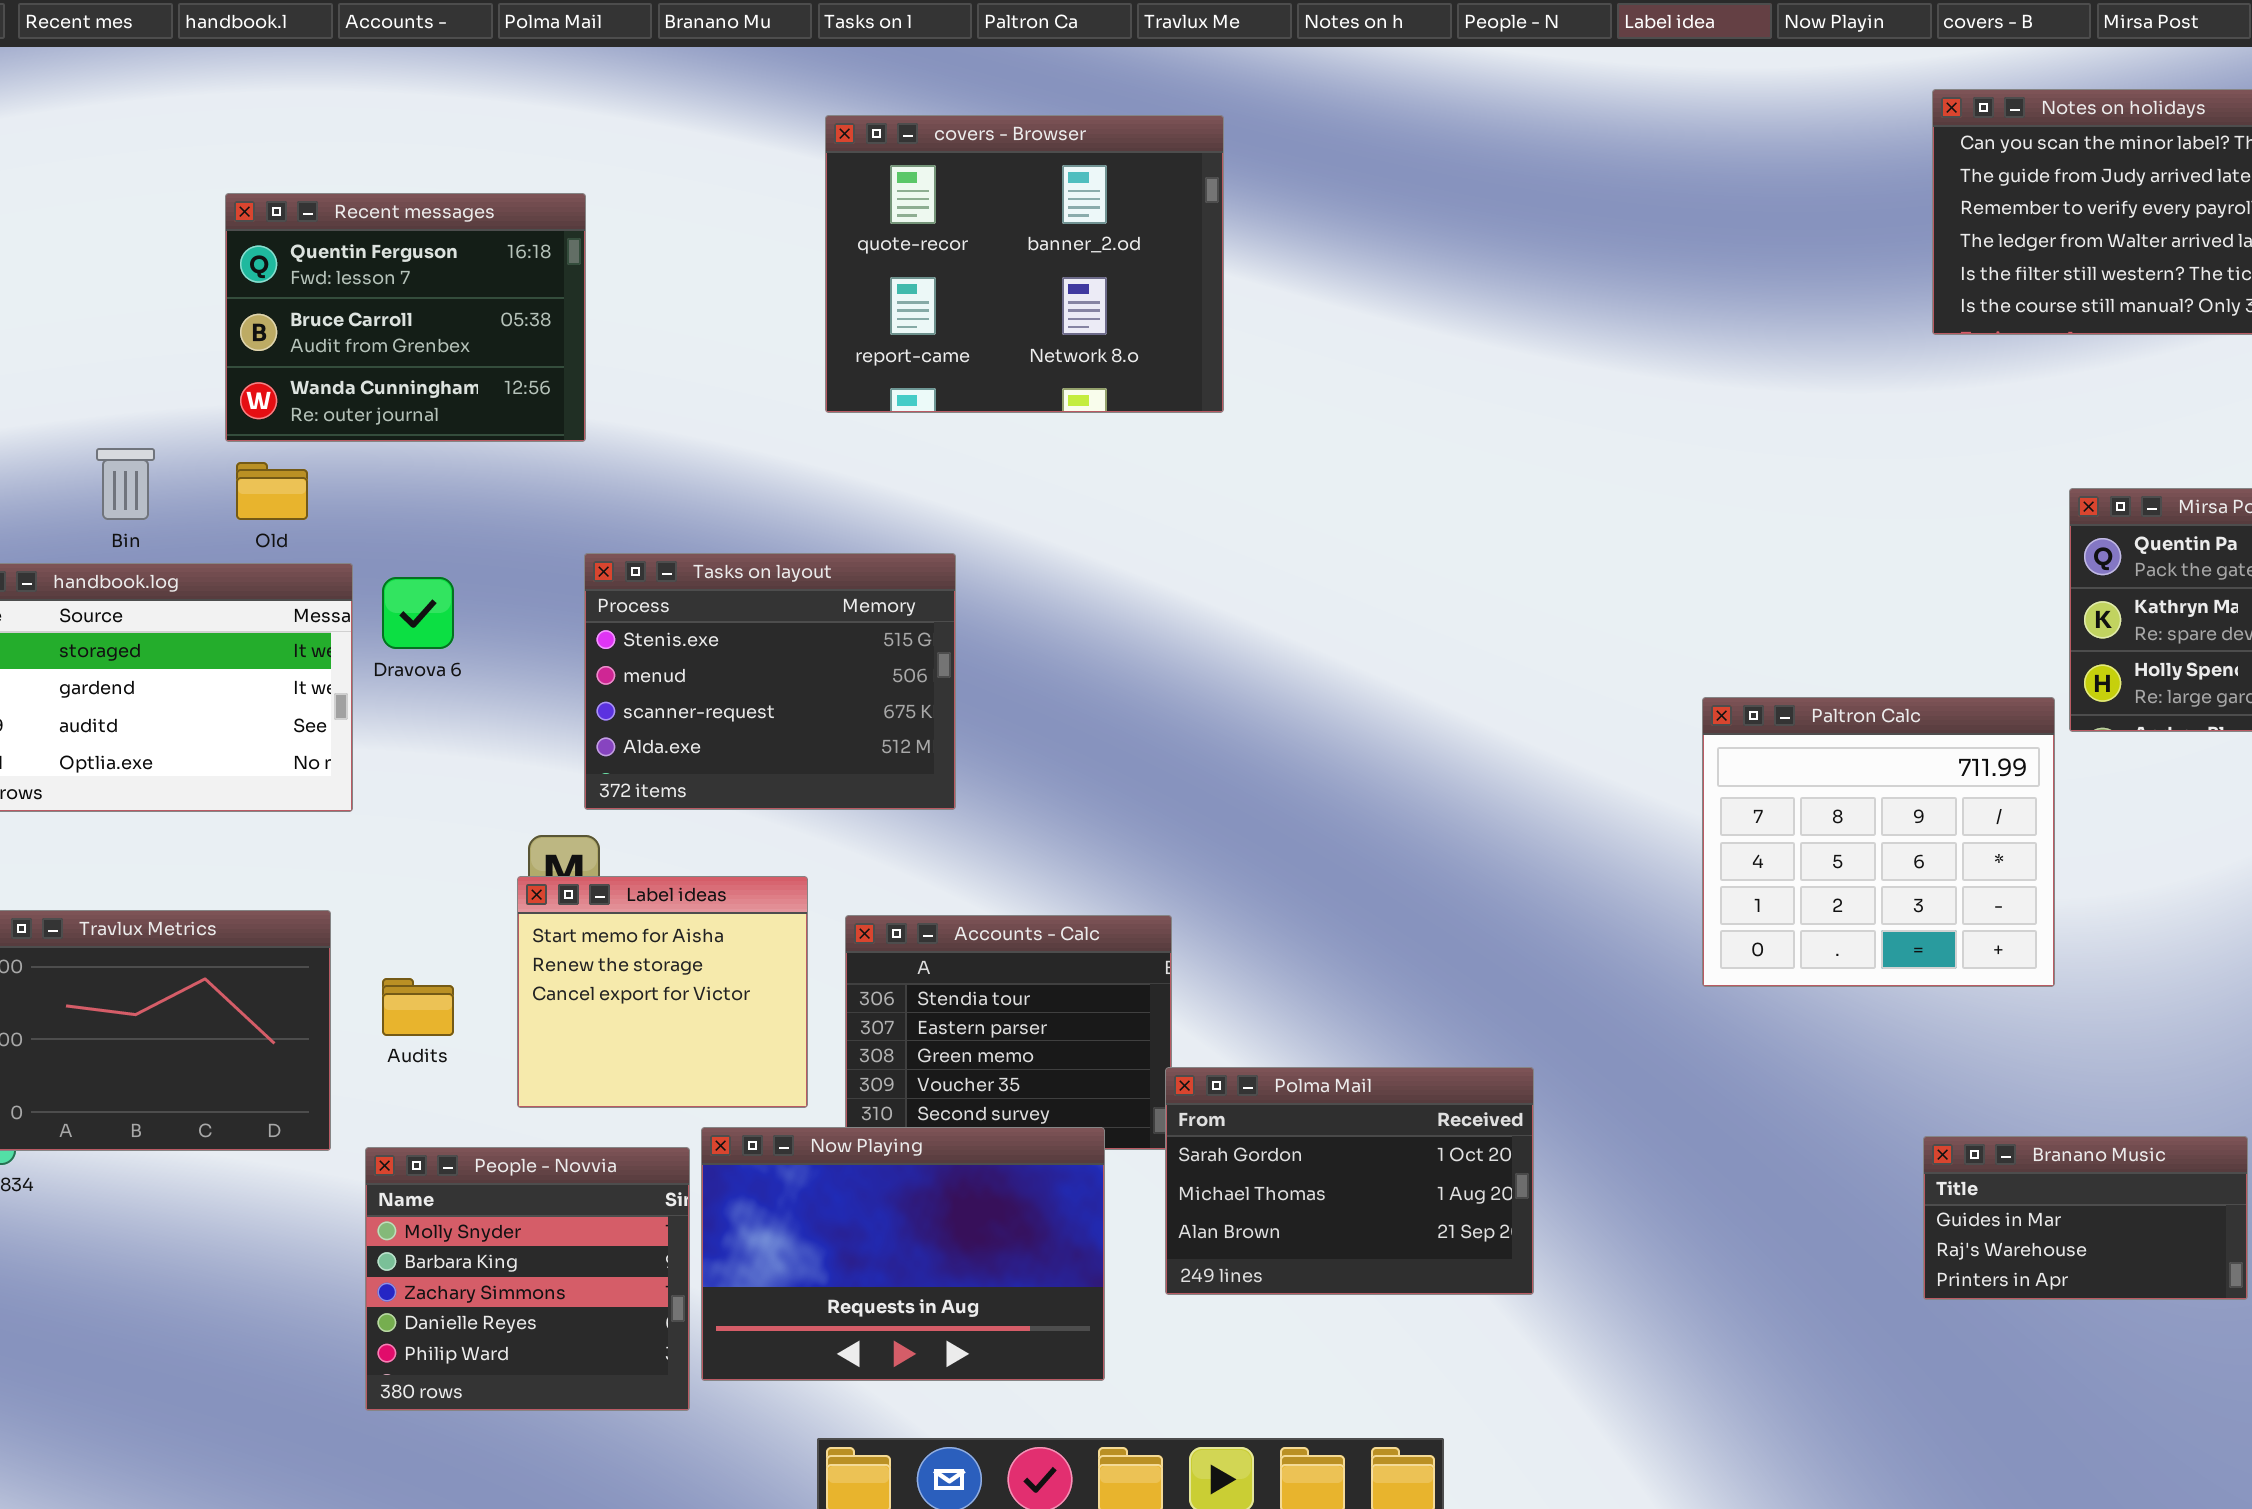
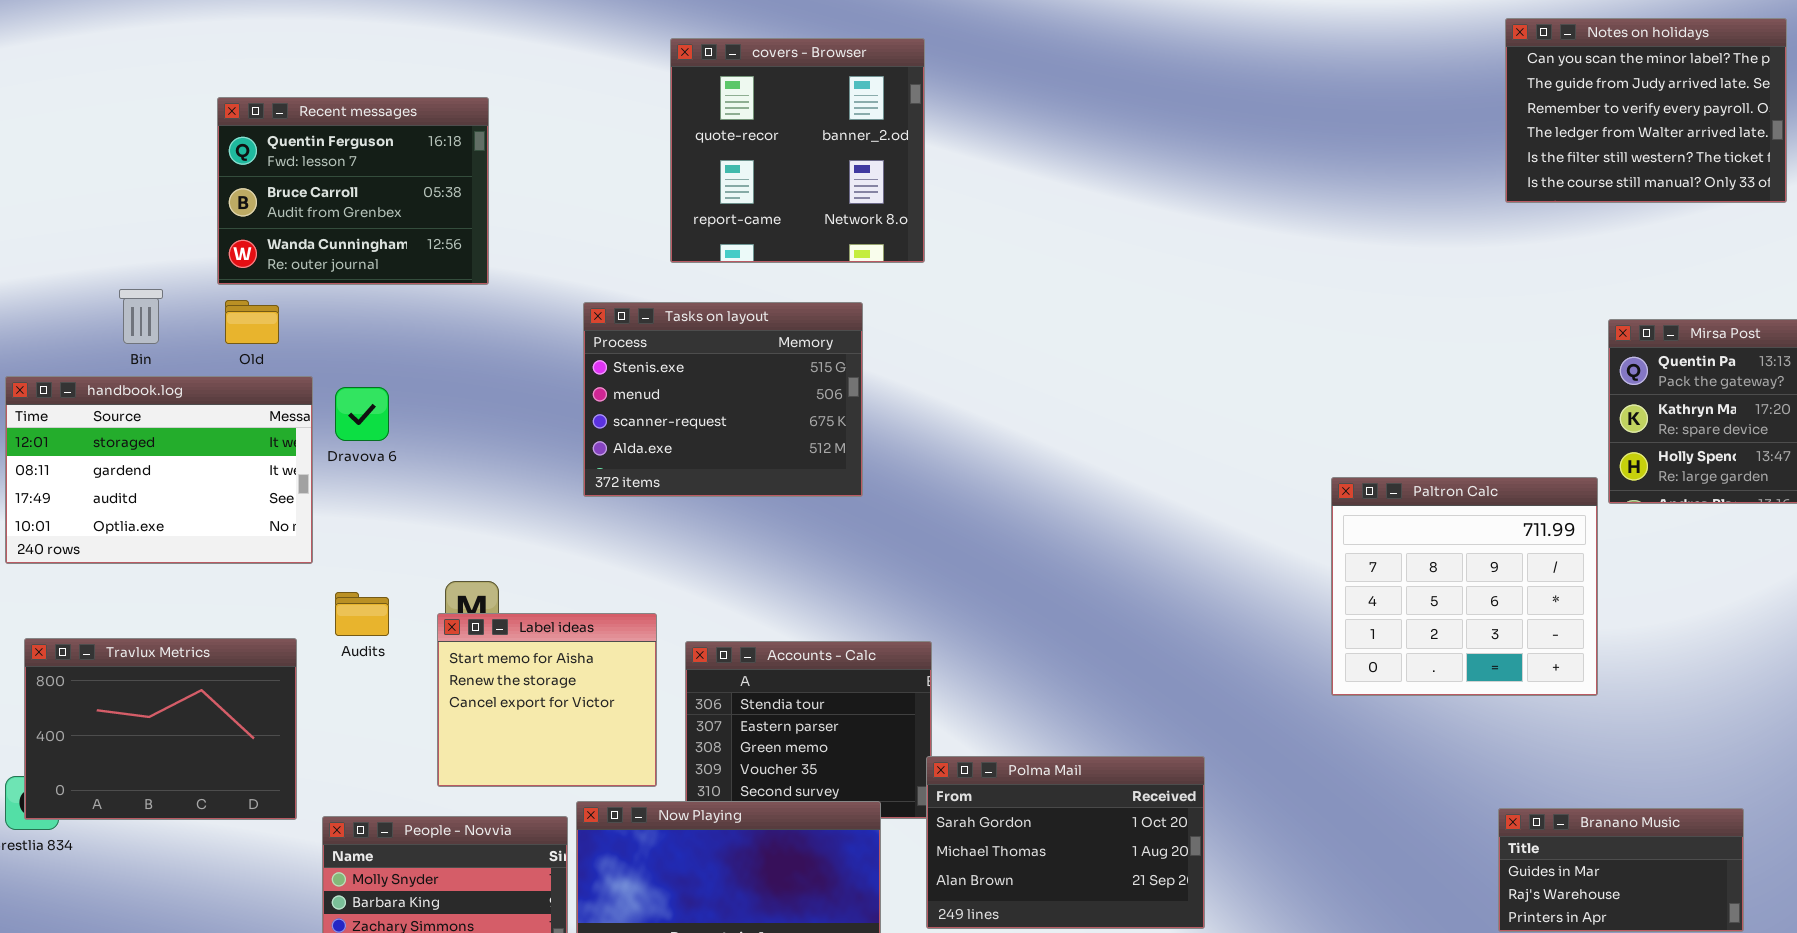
covers - Browser: [825,115,1224,413] -> [670,38,925,263], resized
Tasks on layout: [584,553,956,810] -> [583,302,863,497], moved
Audits: [382,978,454,1036] -> [335,592,389,636], moved

